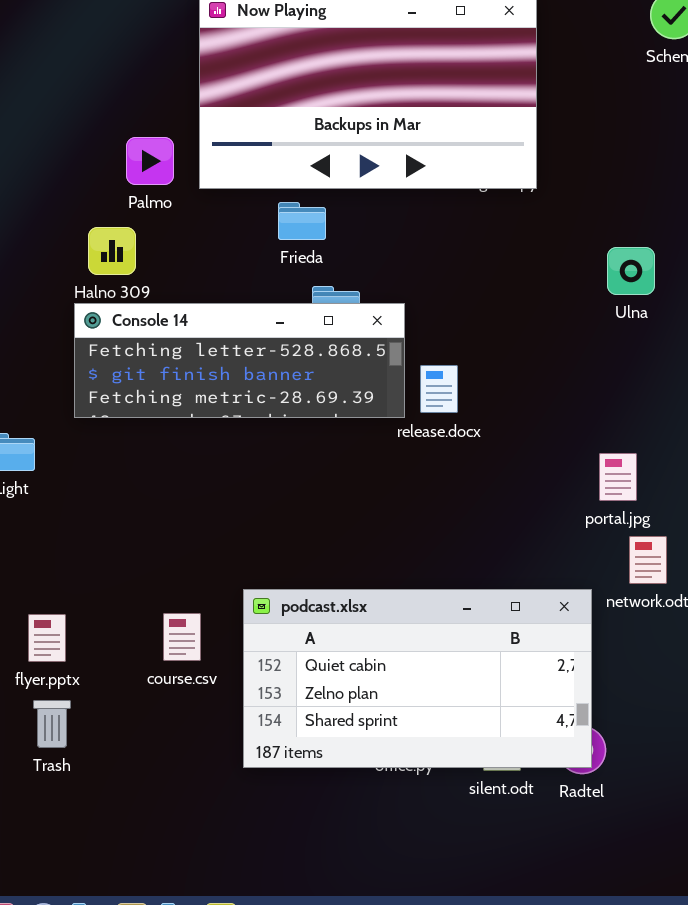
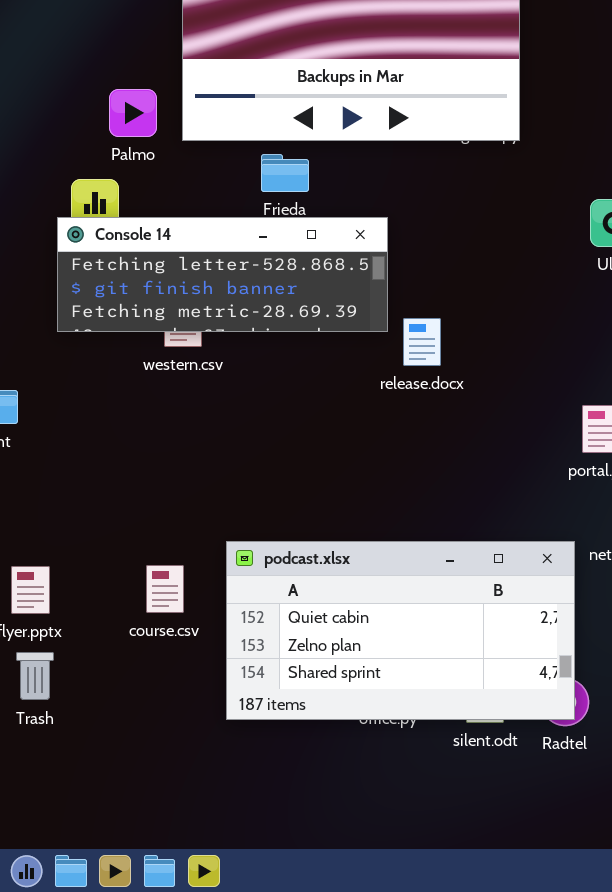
Console 14: [74,303,405,418] -> [57,217,388,332], moved

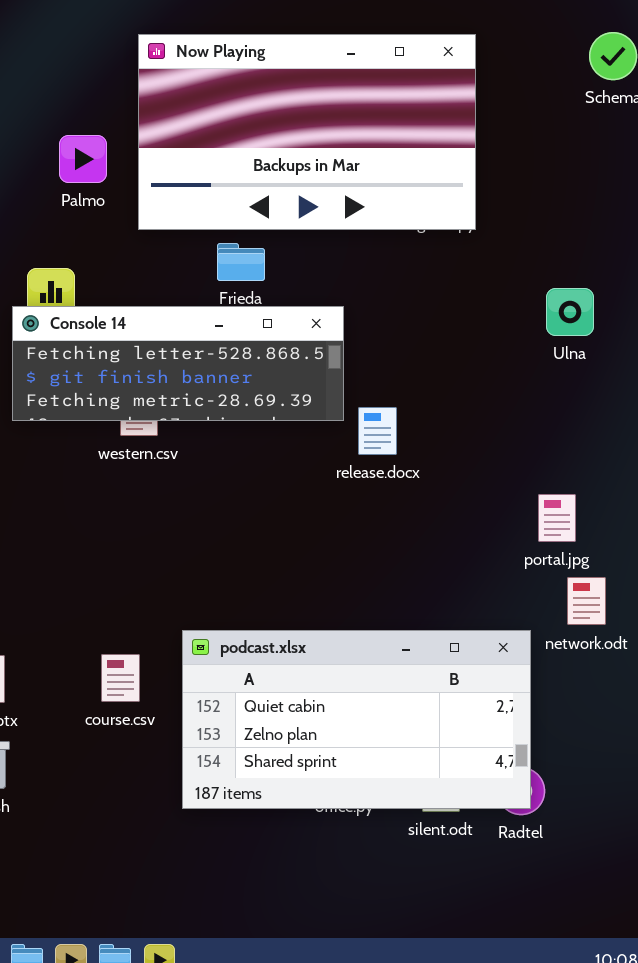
Palmo: [109,89,157,137] -> [59,135,107,183], moved

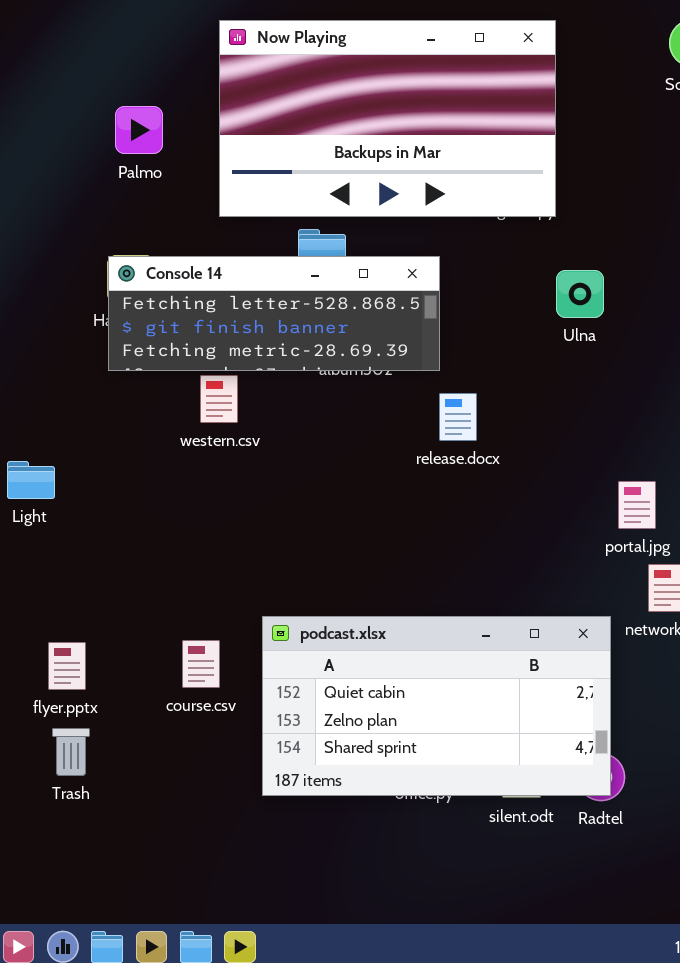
Palmo: [59,135,107,183] -> [115,106,163,154], moved
Ulna: [546,288,594,336] -> [556,270,604,318], moved
Console 14: [12,306,344,421] -> [108,256,440,371], moved

